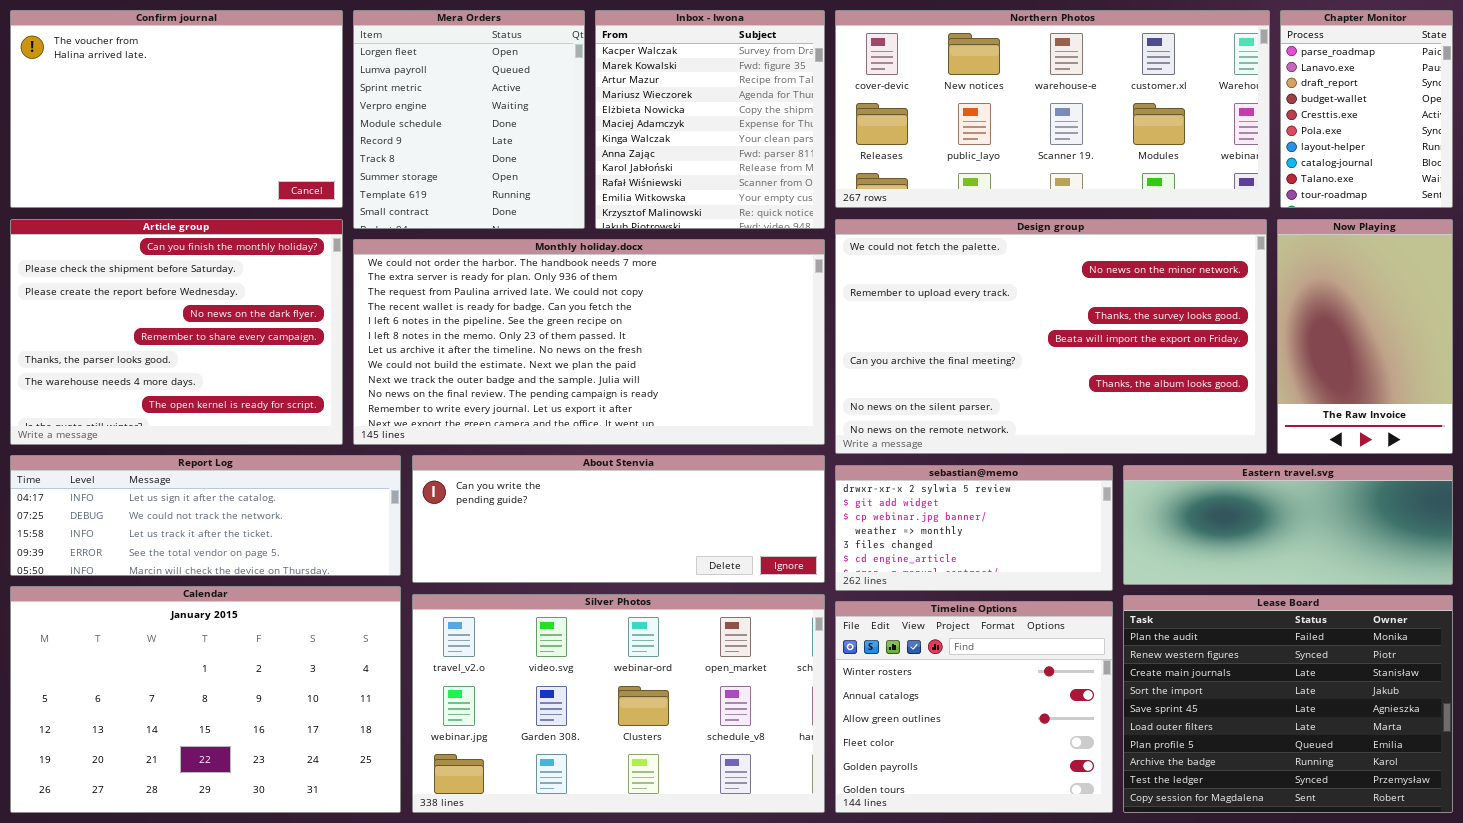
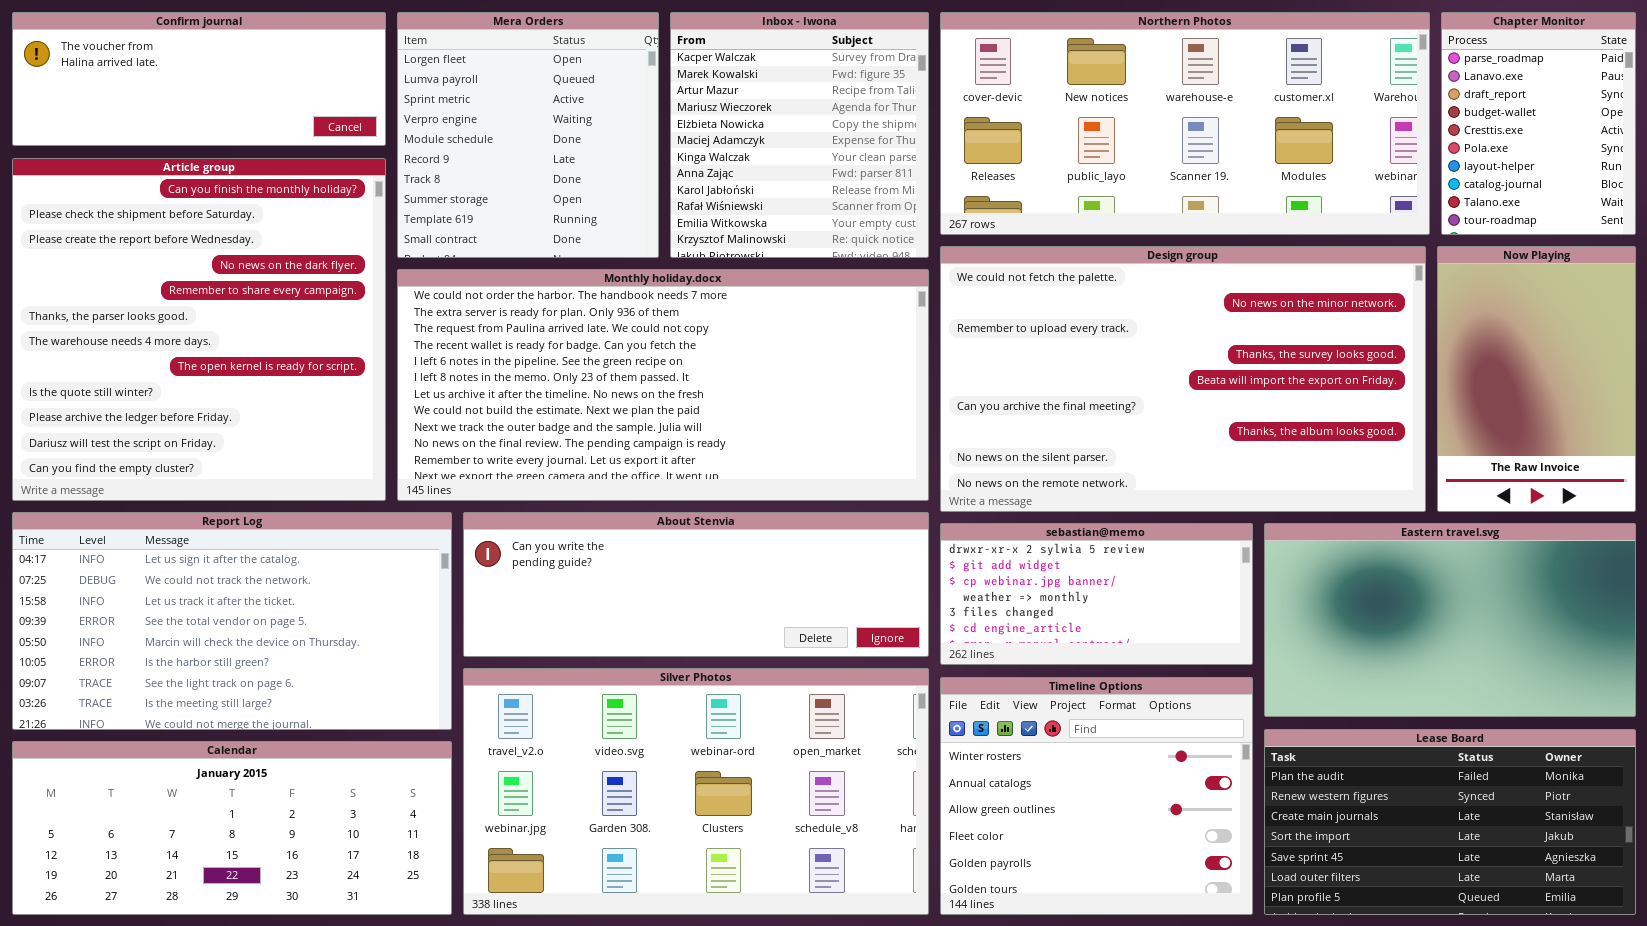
Confirm journal: [10,10,343,208] -> [12,12,386,146], resized
Article group: [10,219,343,445] -> [12,158,386,501], resized
Report Log: [10,455,401,576] -> [12,512,452,730], resized
Eastern travel.svg: [1123,465,1453,585] -> [1264,523,1636,717], resized
Calendar: [10,586,401,813] -> [12,741,452,915], resized
Lease Board: [1123,595,1453,813] -> [1264,729,1636,915], resized

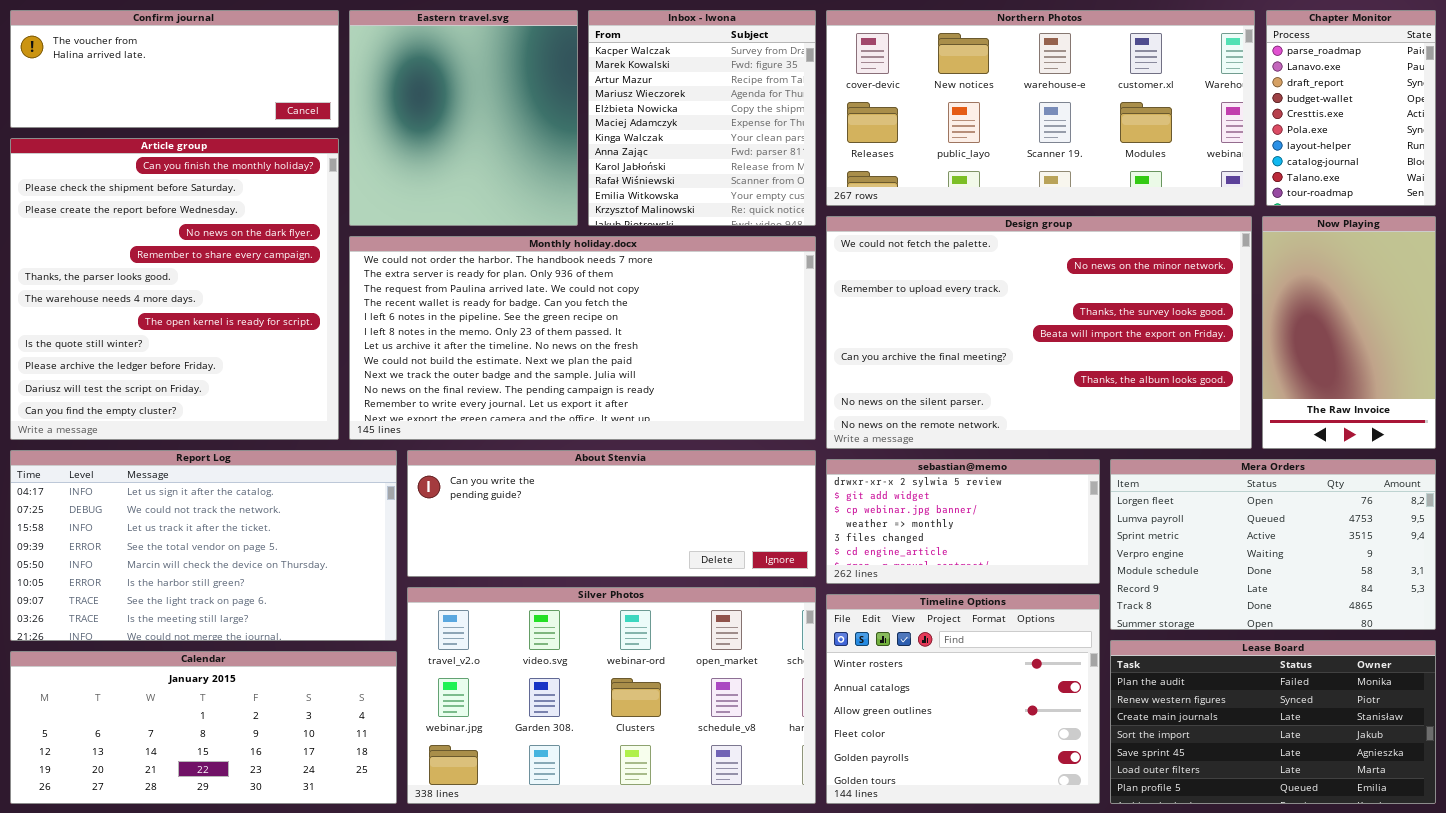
Mera Orders: [397,12,659,258] -> [1110,459,1436,630], moved, resized
Eastern travel.svg: [1264,523,1636,717] -> [349,10,578,226], moved, resized

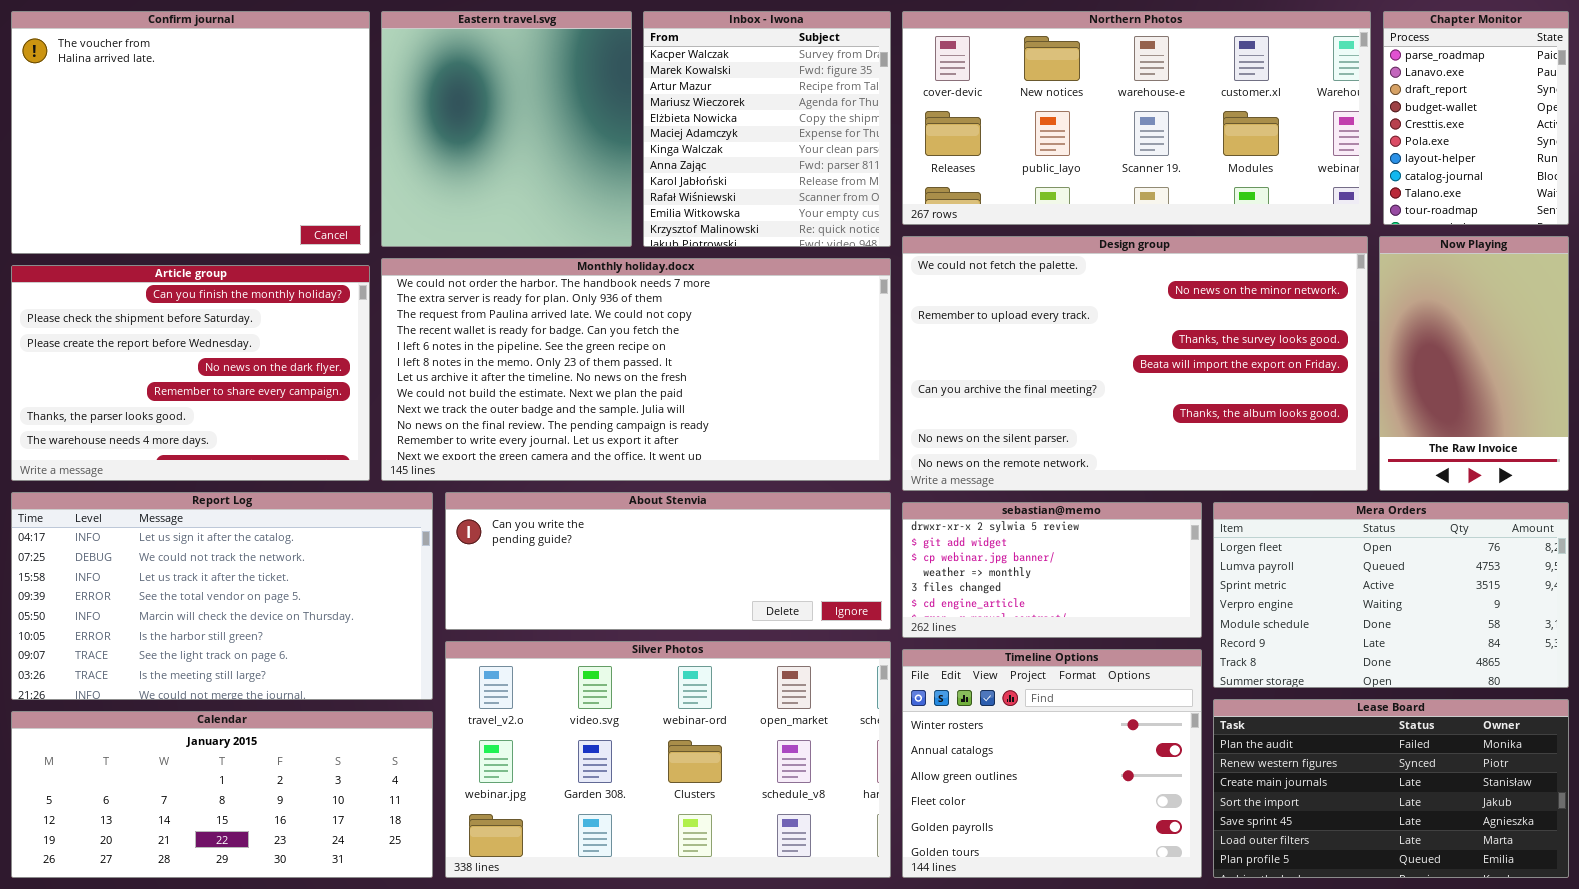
Confirm journal: [10,10,339,128] -> [11,11,370,254], resized
Article group: [10,138,339,440] -> [11,265,370,481], resized

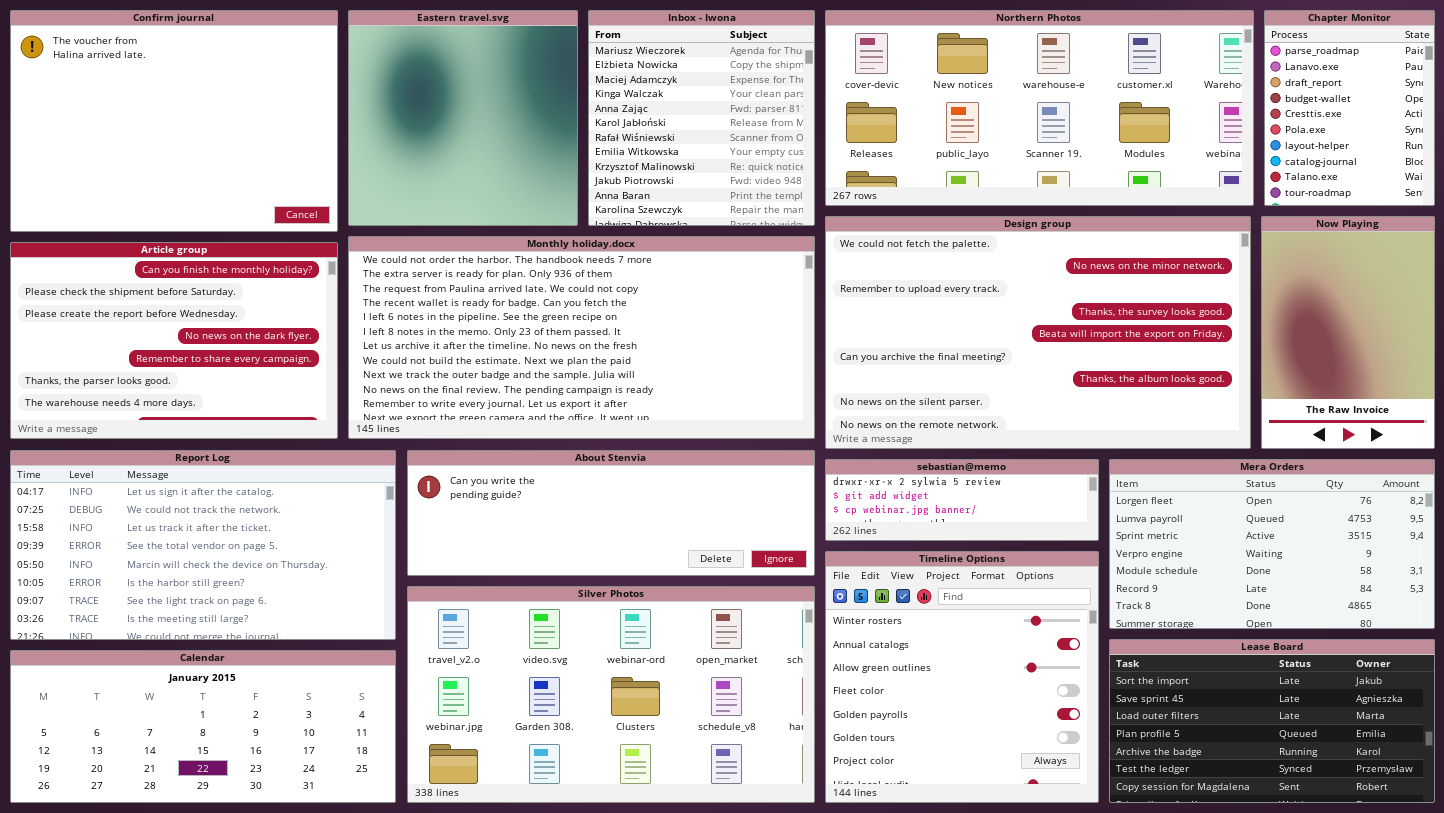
Inbox - Iwona: [643,11,891,247] -> [588,10,815,226], scrolled down 3 rows
sebastian@memo: [902,502,1202,638] -> [825,459,1099,541], resized
Timeline Options: [902,649,1202,878] -> [825,551,1099,803], resized
Lease Board: [1213,699,1569,878] -> [1109,639,1435,803], scrolled down 3 rows

